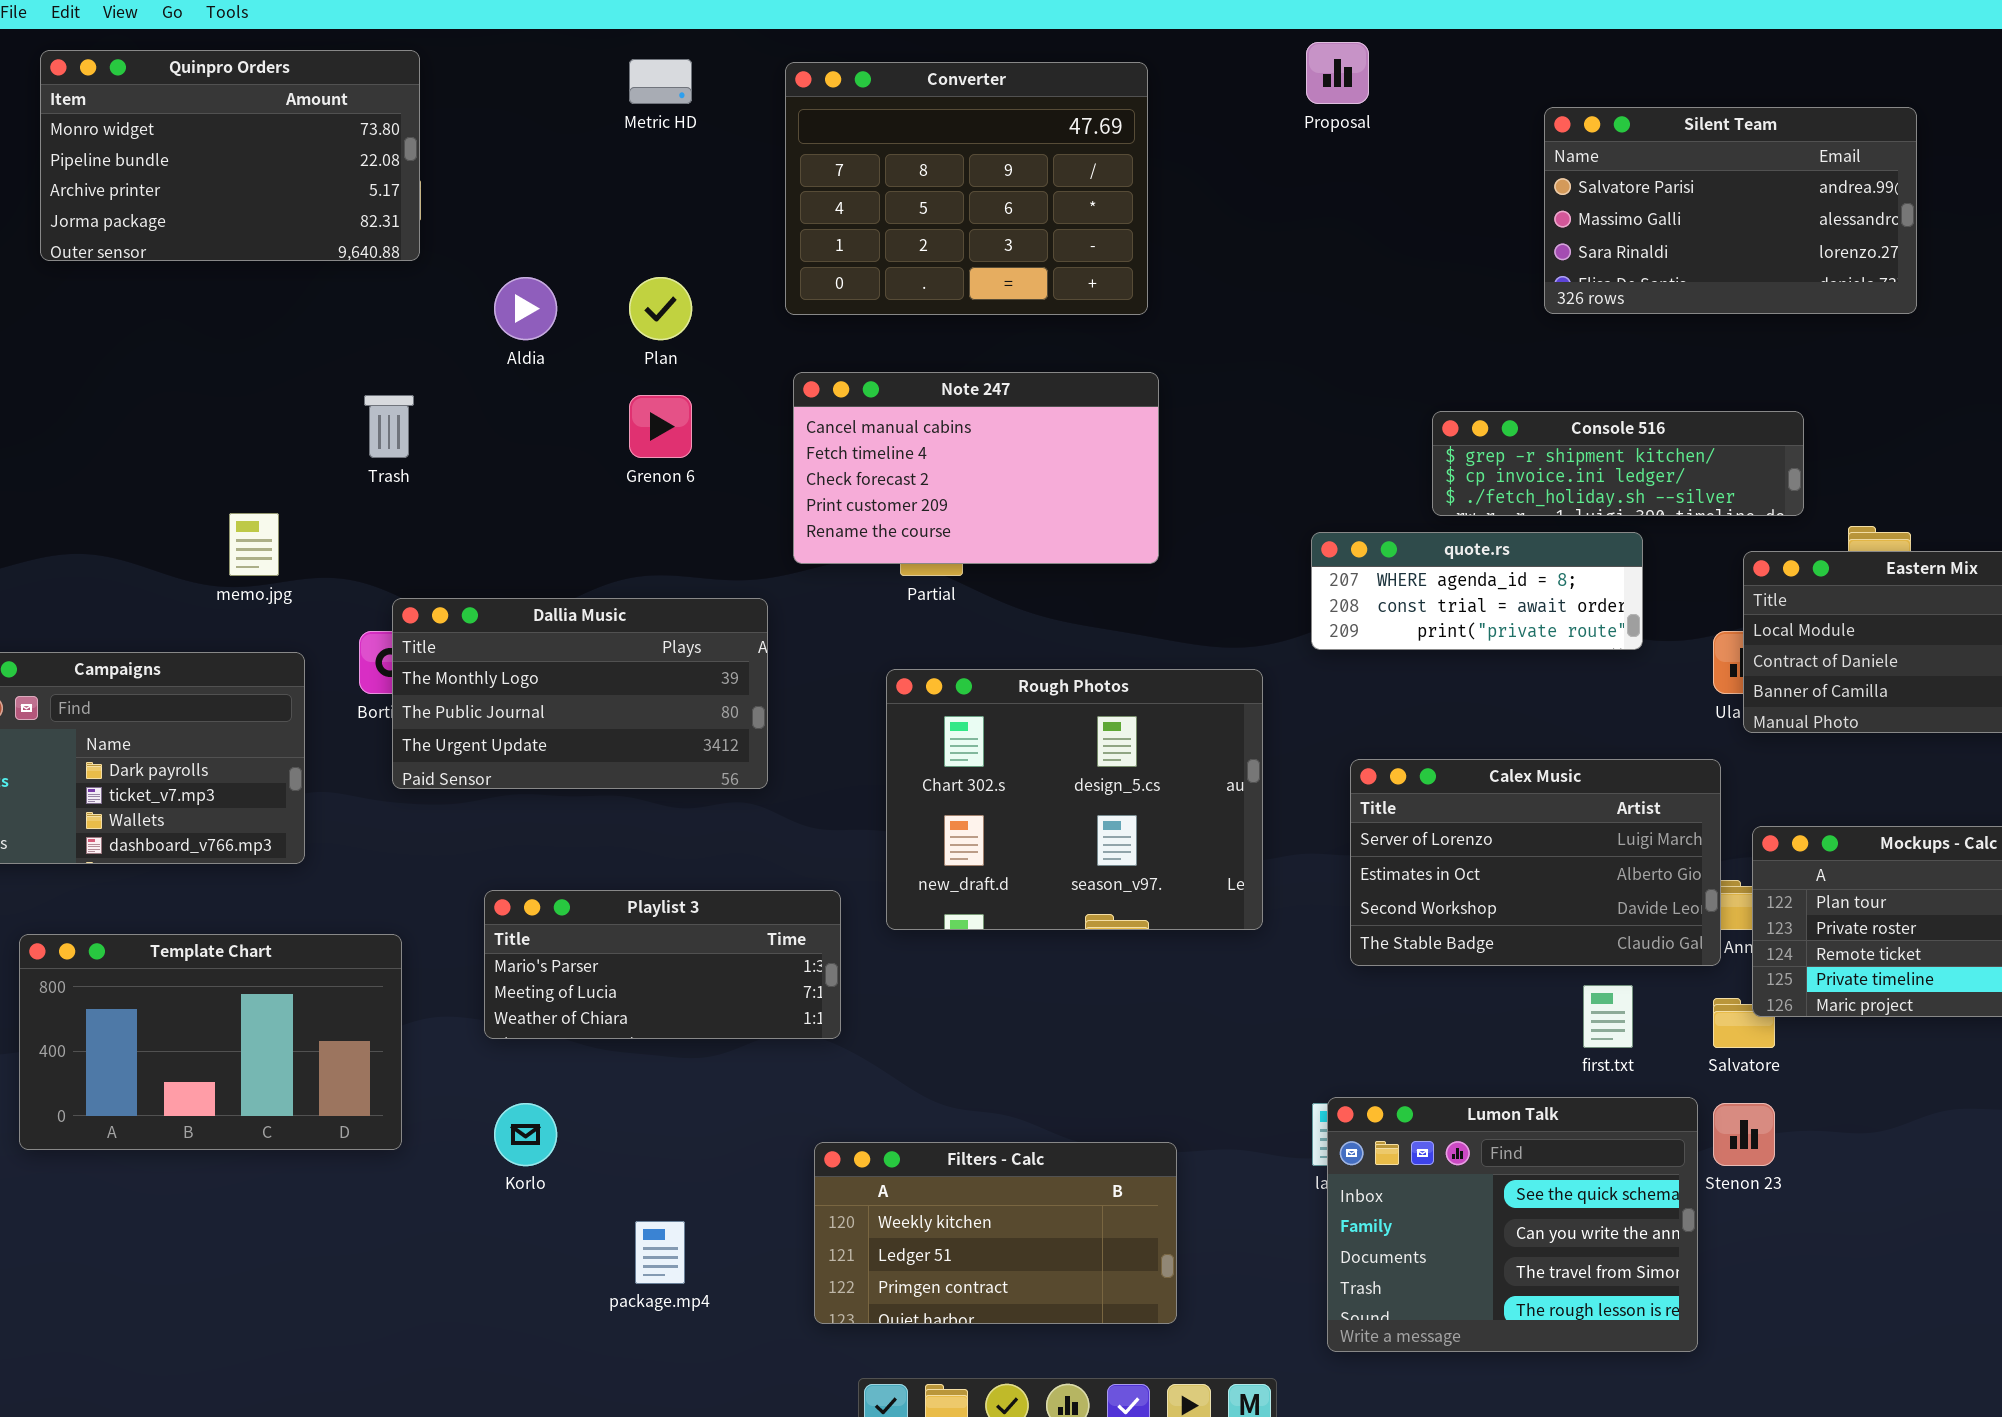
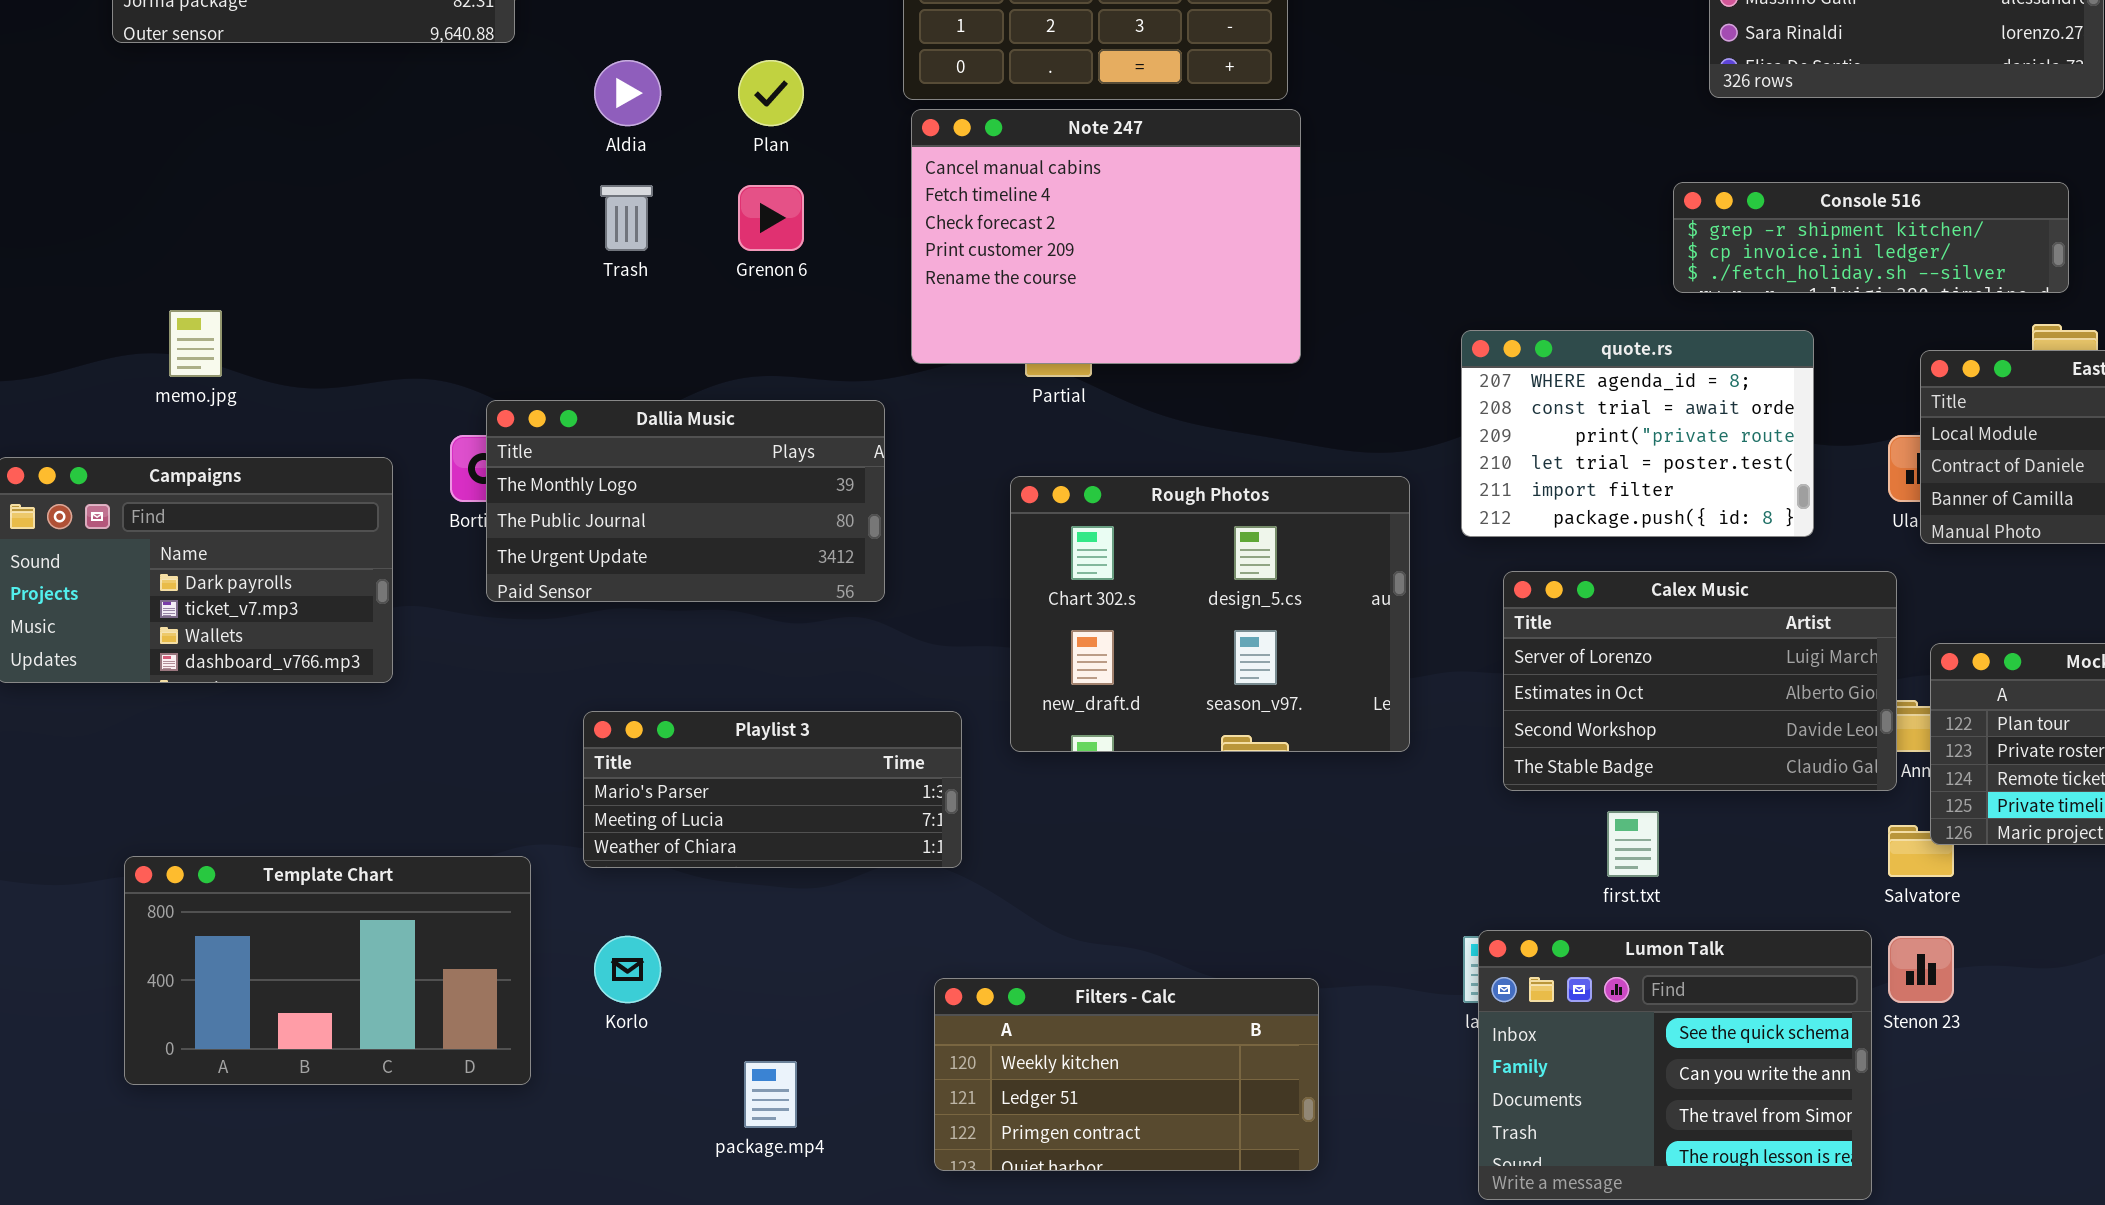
Note 247: [793,372,1159,564] -> [911,109,1301,364], resized
Trash: [364,395,414,458] -> [600,185,653,251], moved
Console 516: [1432,411,1804,516] -> [1673,182,2069,293], moved
memo.jpg: [229,513,279,576] -> [169,310,222,377], moved
quote.rs: [1311,532,1643,650] -> [1461,330,1814,537], resized
Template Chart: [19,934,402,1150] -> [124,856,531,1085], moved
first.txt: [1583,985,1633,1048] -> [1607,811,1659,877], moved

